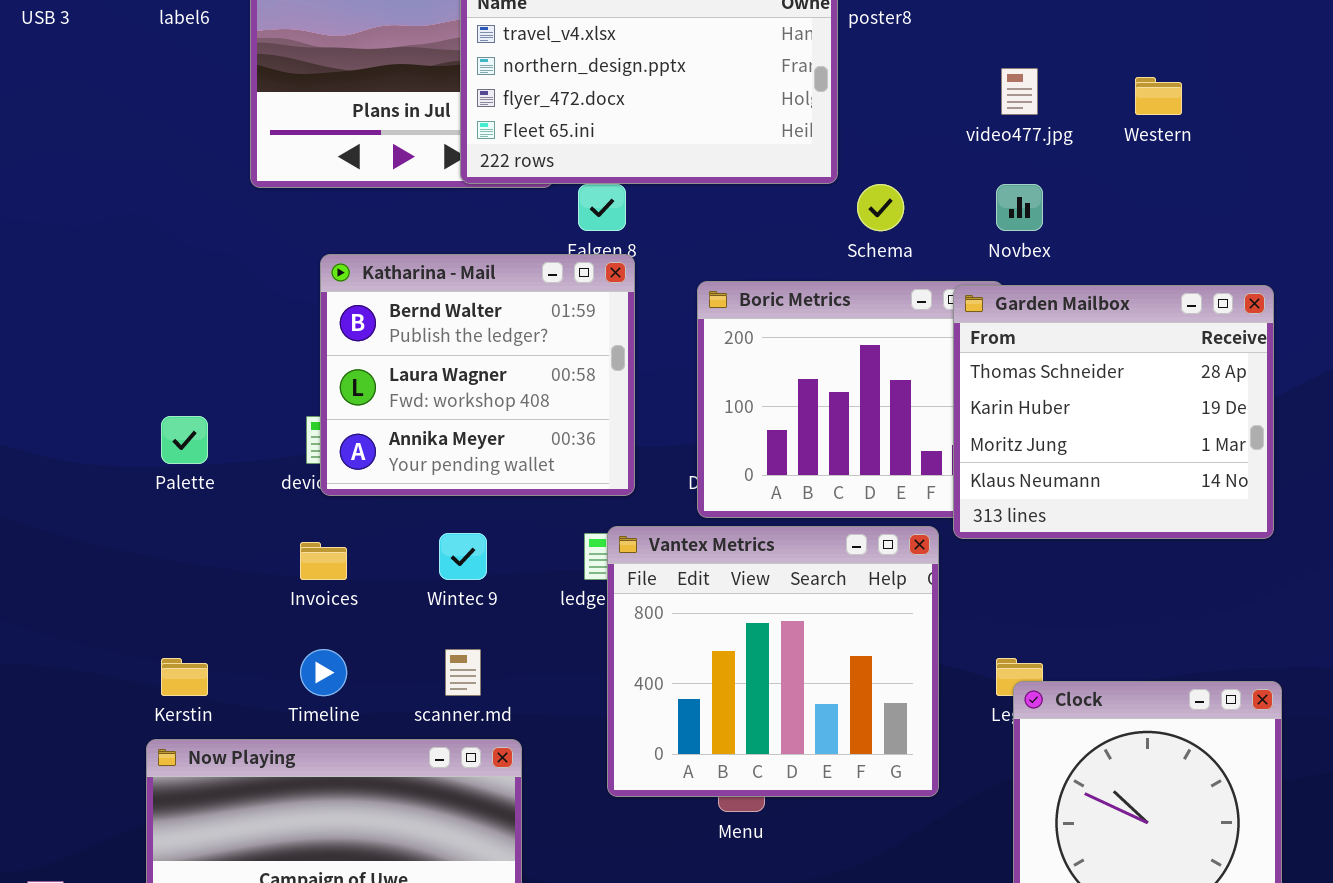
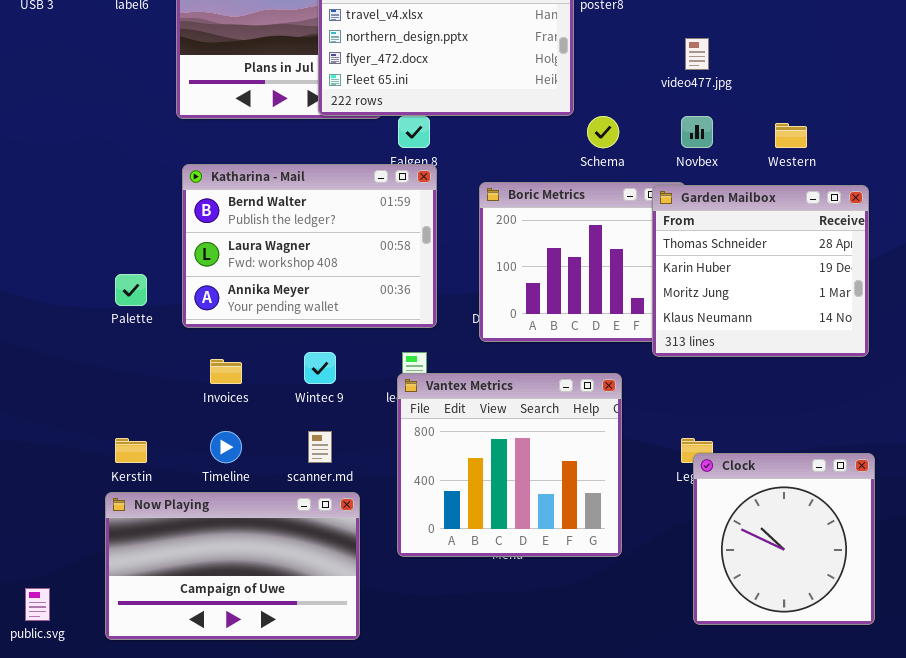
Western: [1135,77,1182,115] -> [775,123,807,148], moved
Katharina - Mail: [320,254,635,496] -> [182,164,437,328], resized
Vantex Metrics: [607,526,939,797] -> [397,373,622,557], moved

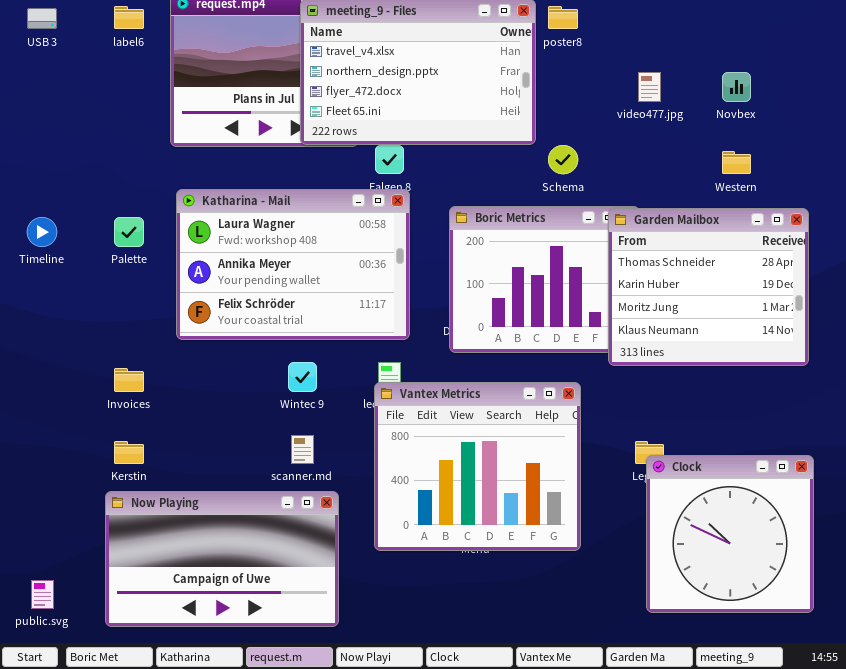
Novbex: [681,116,713,148] -> [722,72,751,102], moved
Katharina - Mail: [182,164,437,328] -> [176,189,410,340], scrolled down 1 row
Palette: [115,274,147,306] -> [114,217,144,247], moved
Invoices: [210,359,242,384] -> [114,368,144,392], moved
Timeline: [210,431,242,463] -> [27,217,57,247], moved

